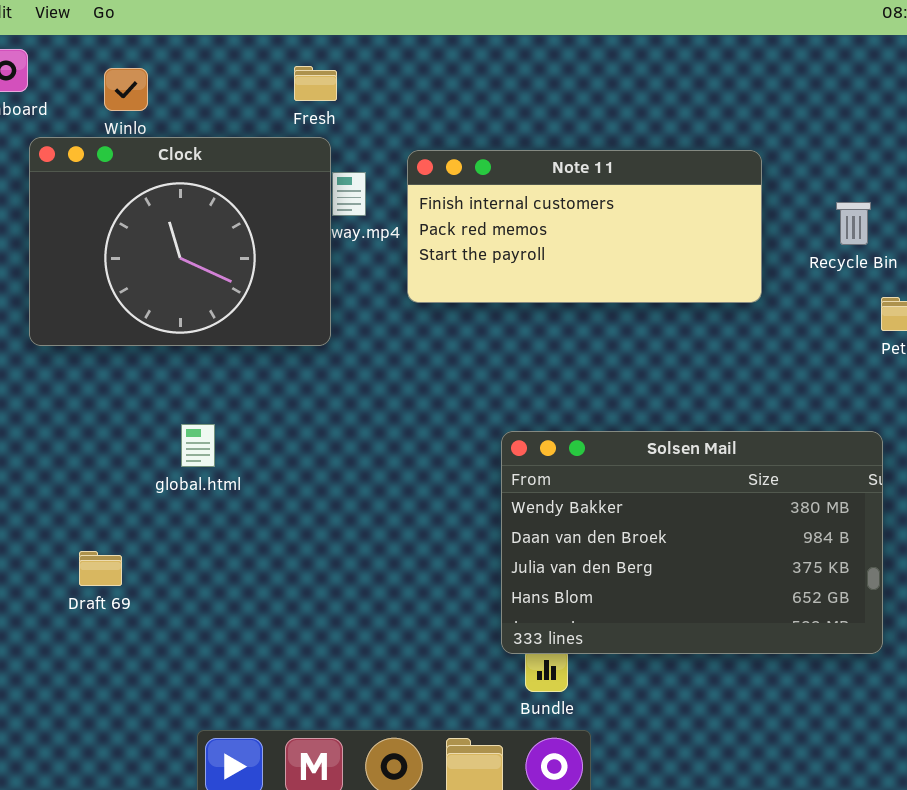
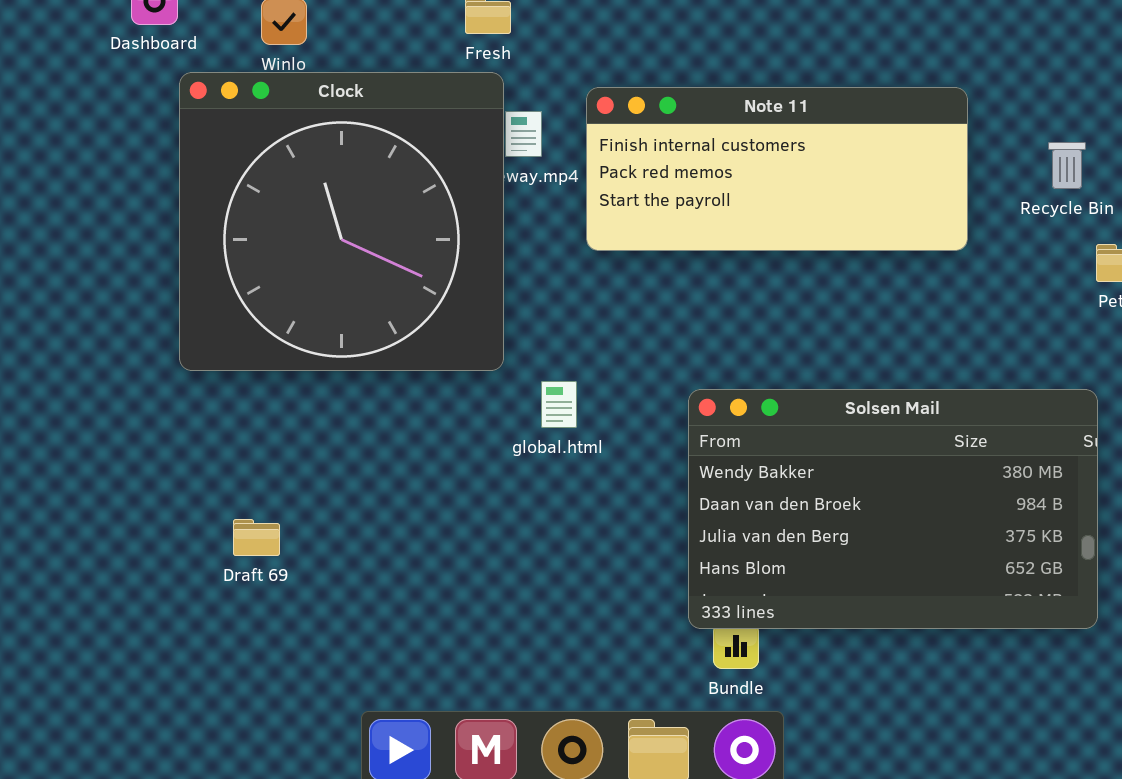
Clock: [29,137,331,346] -> [179,72,504,371], resized
global.html: [181,424,215,467] -> [541,381,577,428], moved

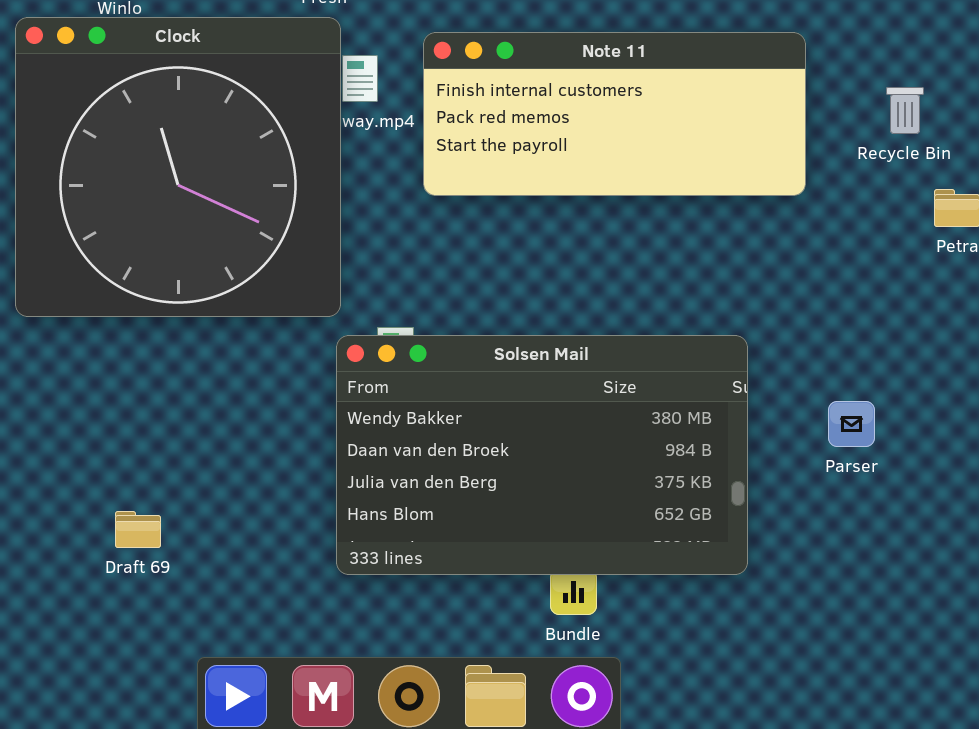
Solsen Mail: [688,389,1098,629] -> [336,335,748,575], moved
Draft 69: [233,519,280,556] -> [115,511,161,548], moved

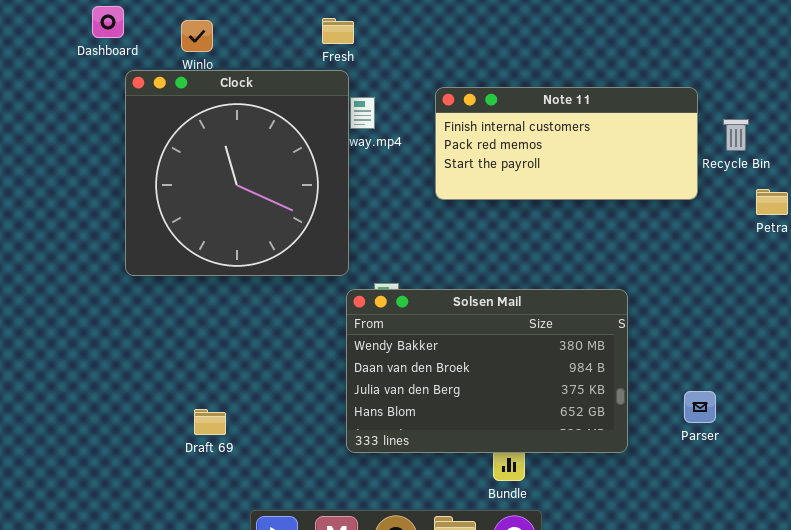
Note 11: [423,32,806,196] -> [435,87,698,200], moved
Parser: [828,401,875,447] -> [684,391,716,423], moved

